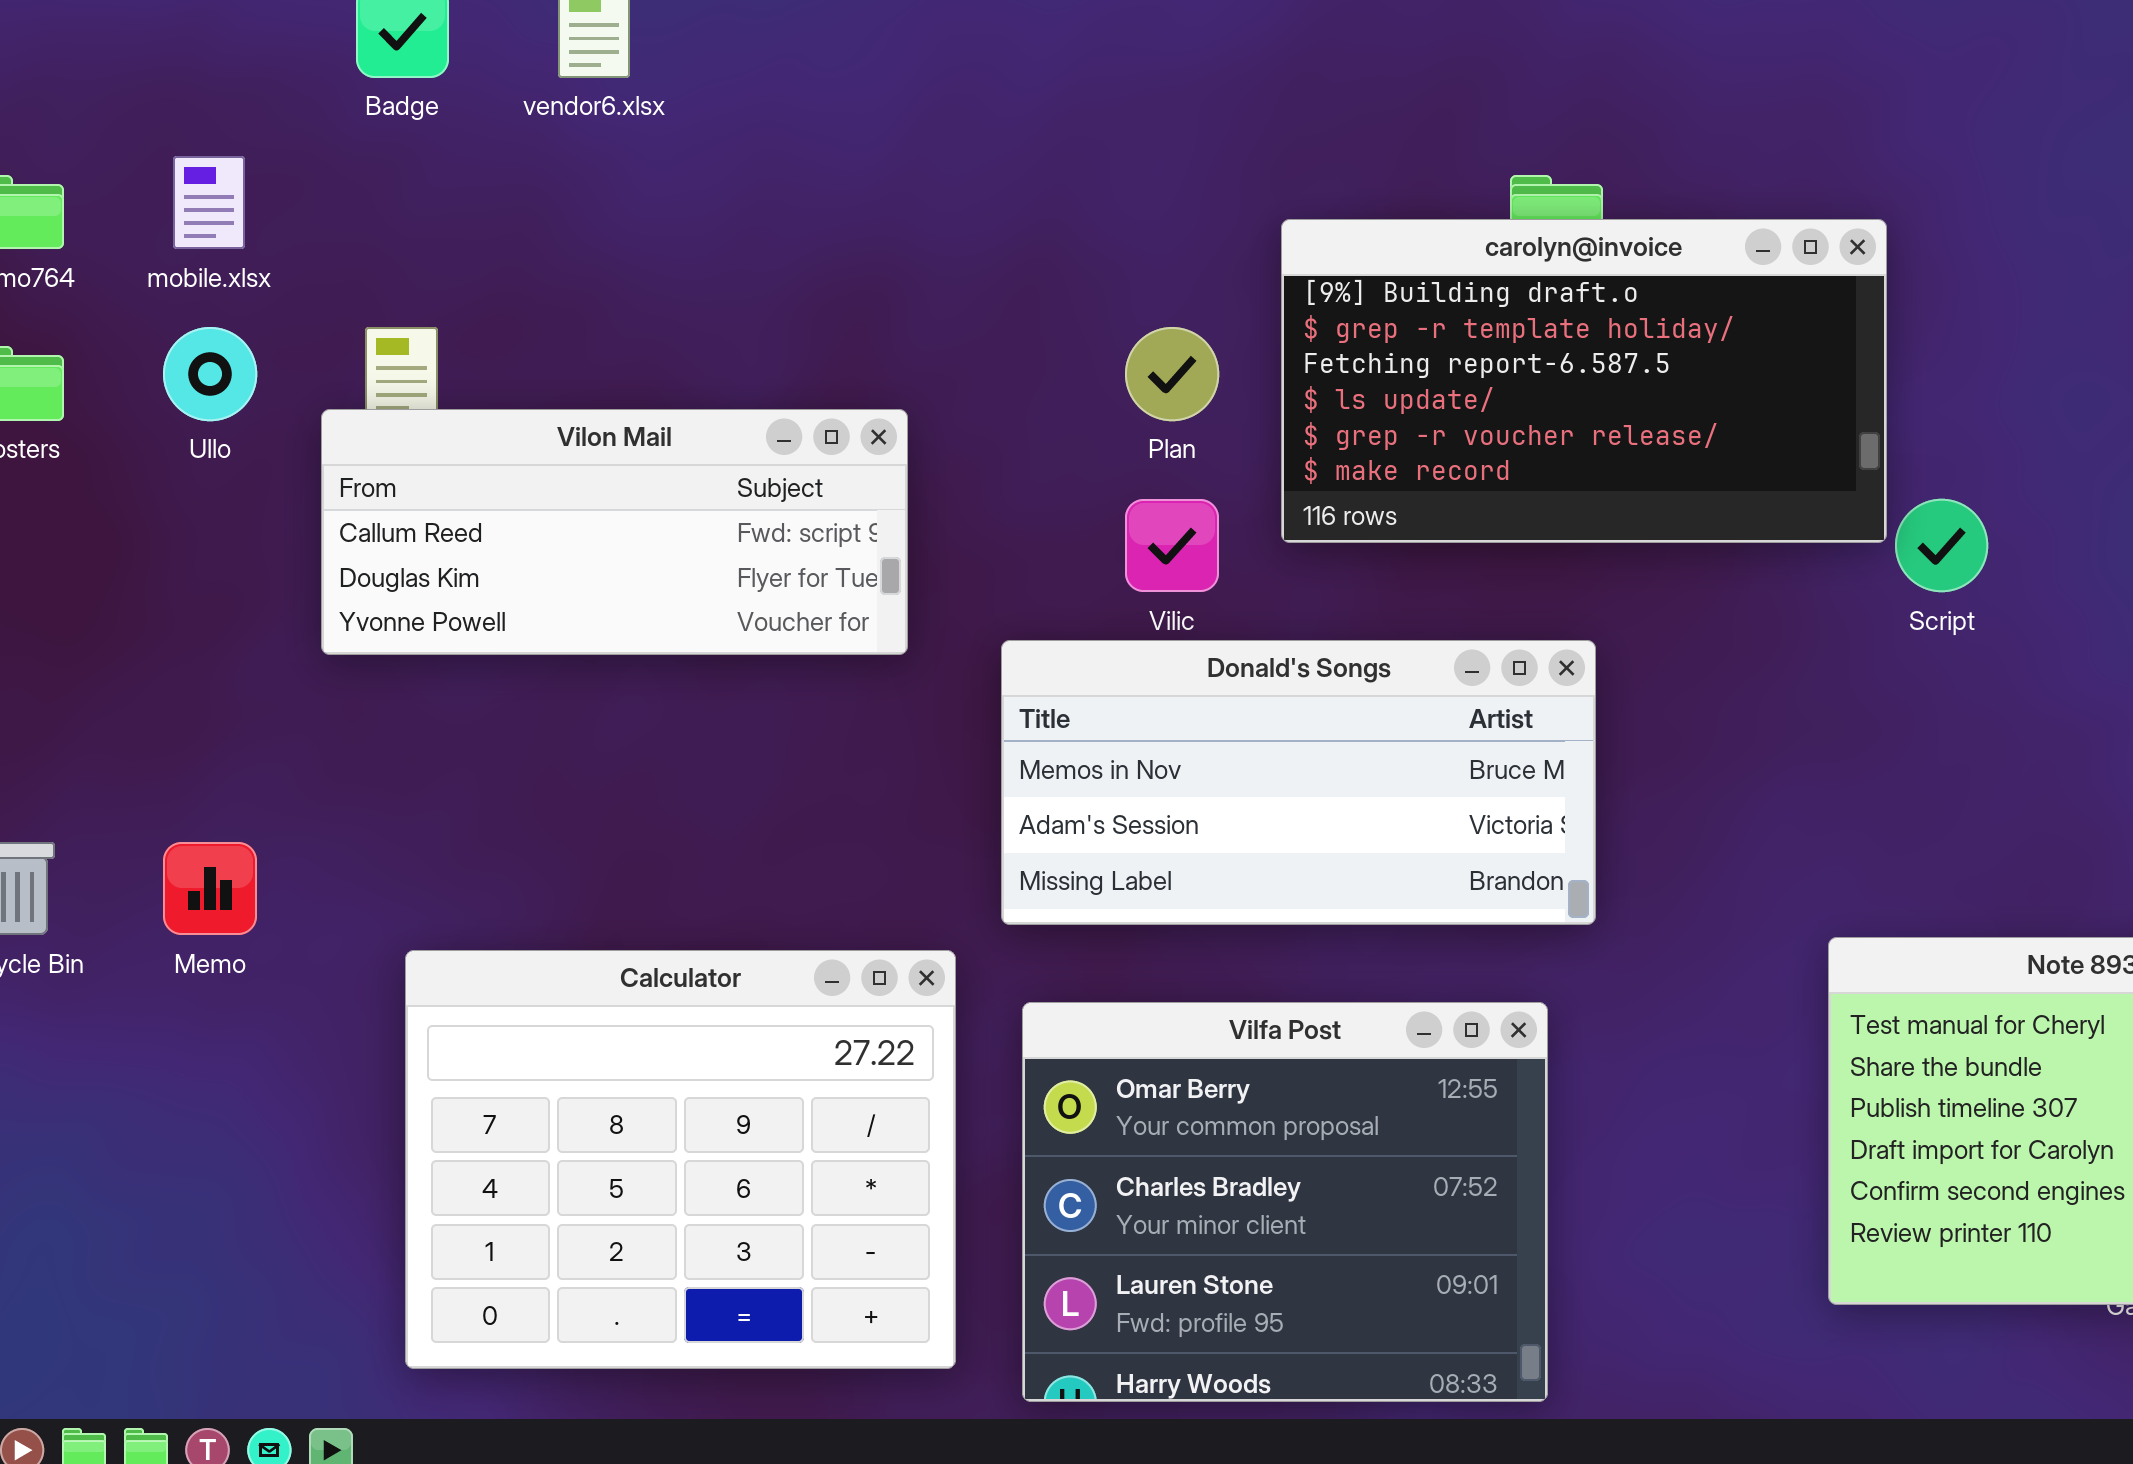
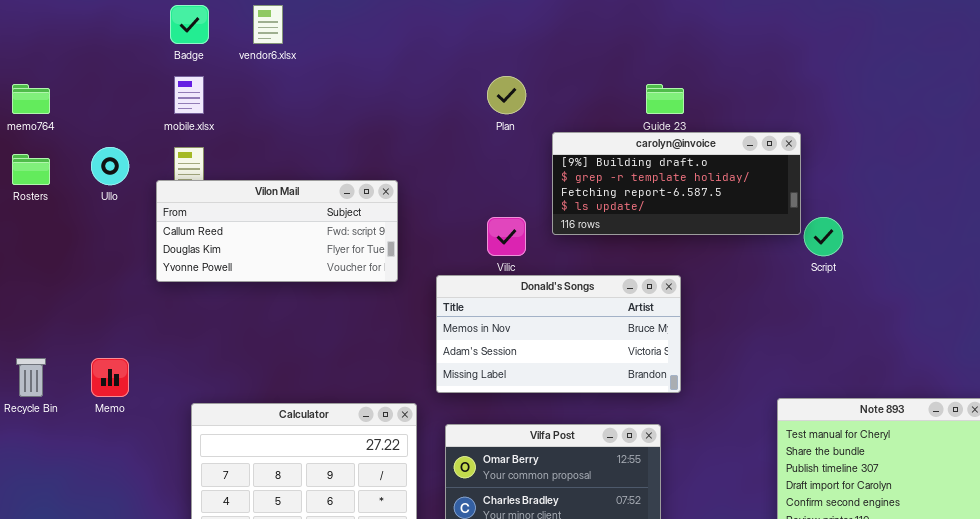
mobile.xlsx: [173,156,245,249] -> [174,76,204,114], moved
carolyn@invoice: [1281,219,1887,543] -> [552,132,801,235], resized
Plan: [1125,327,1219,421] -> [487,76,526,114], moved

